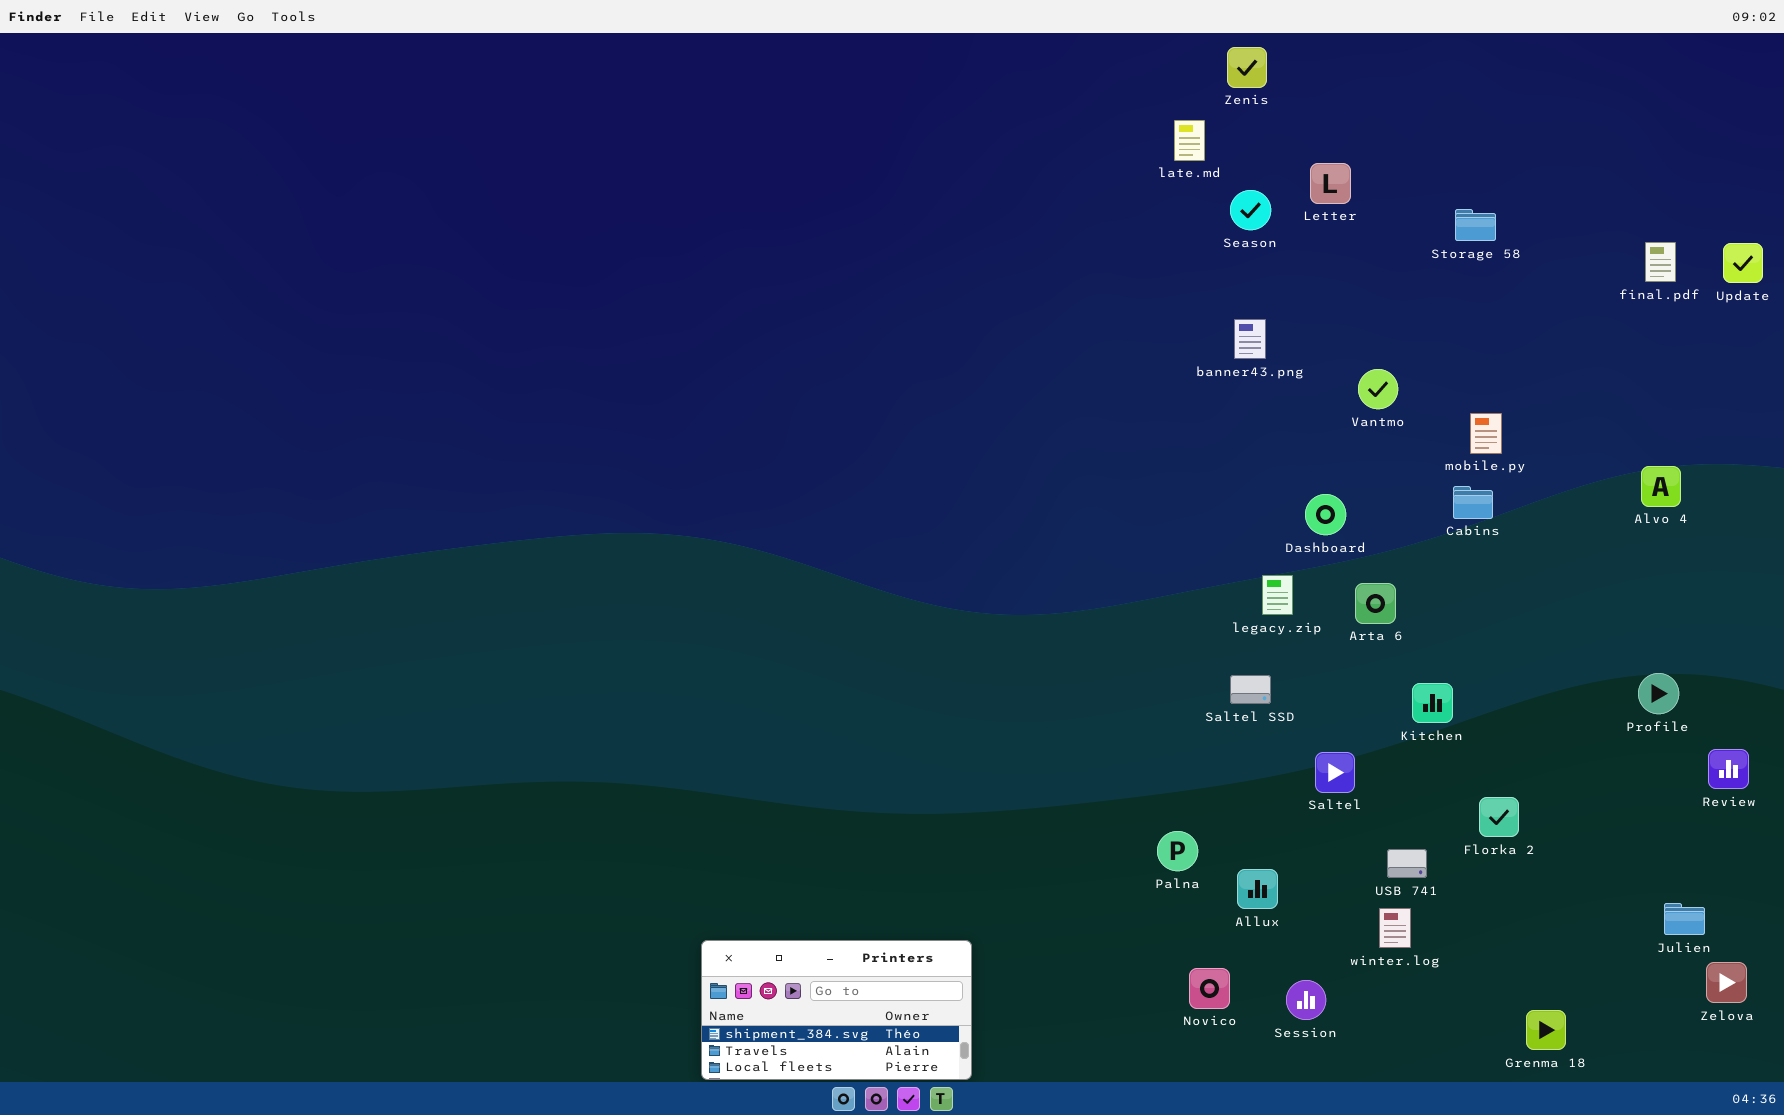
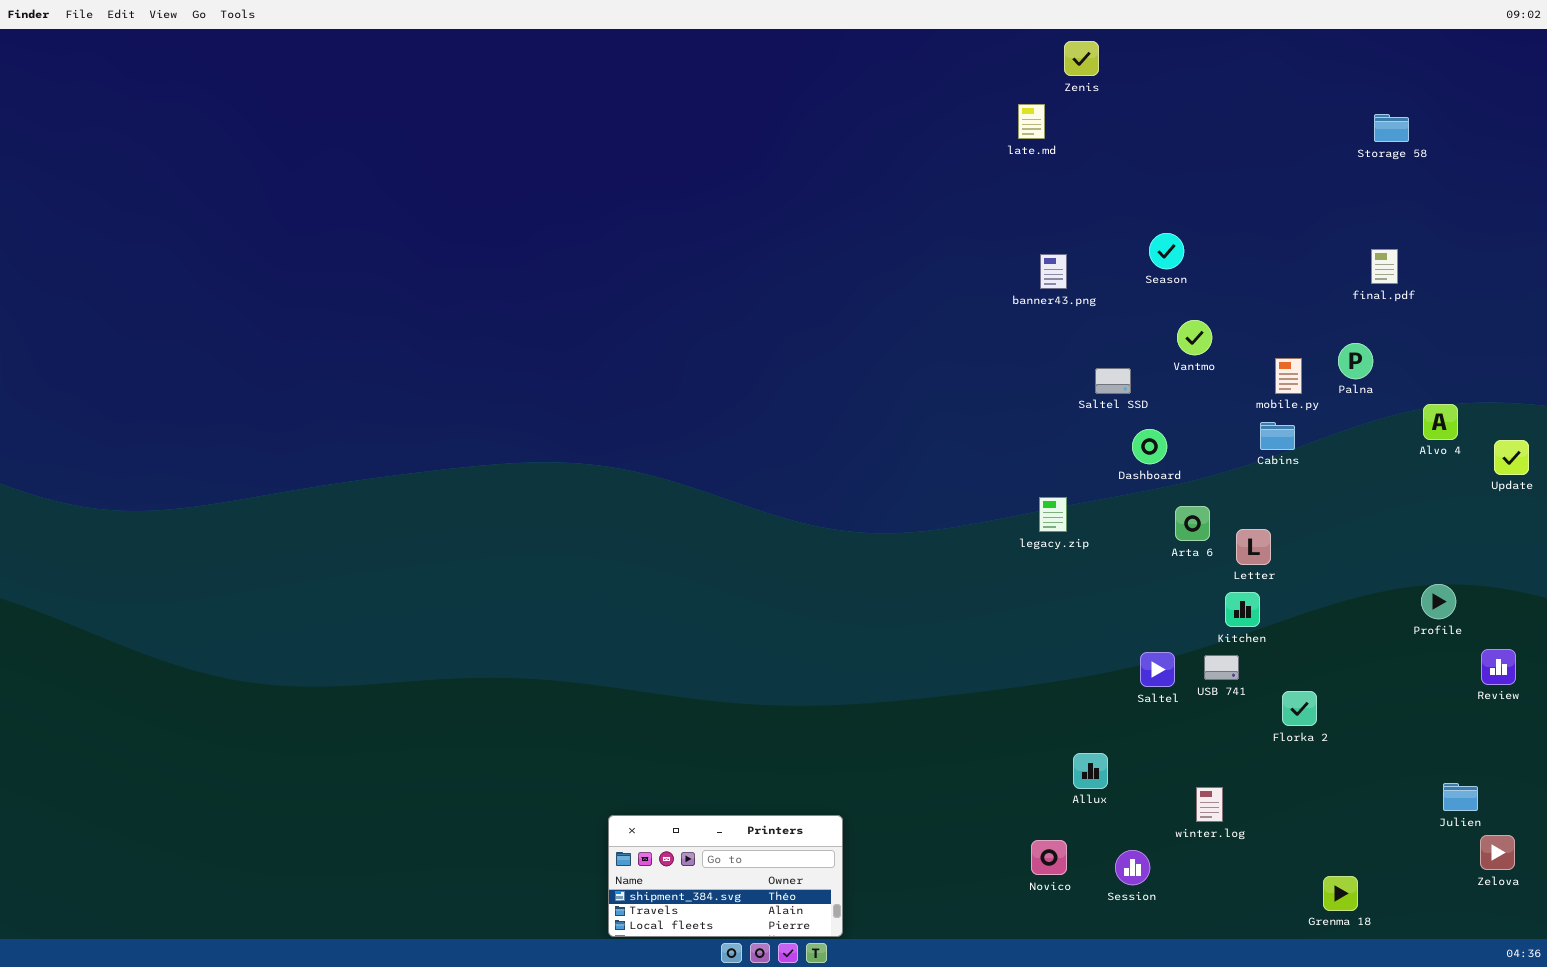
Letter: [1310,163,1351,204] -> [1236,529,1271,565], moved
Season: [1230,190,1271,230] -> [1149,233,1184,269], moved
Storage 58: [1455,209,1496,241] -> [1374,114,1409,142], moved
final.pdf: [1645,242,1676,282] -> [1371,249,1398,284], moved
Update: [1723,243,1763,283] -> [1494,440,1529,475], moved
banner43.png: [1234,319,1266,359] -> [1040,254,1067,289], moved
legacy.zip: [1262,575,1293,615] -> [1039,497,1067,532], moved
Saltel SSD: [1230,675,1271,704] -> [1095,368,1131,394], moved
Palna: [1157,831,1198,871] -> [1338,343,1373,379], moved
USB 741: [1387,849,1427,878] -> [1204,655,1239,680], moved

